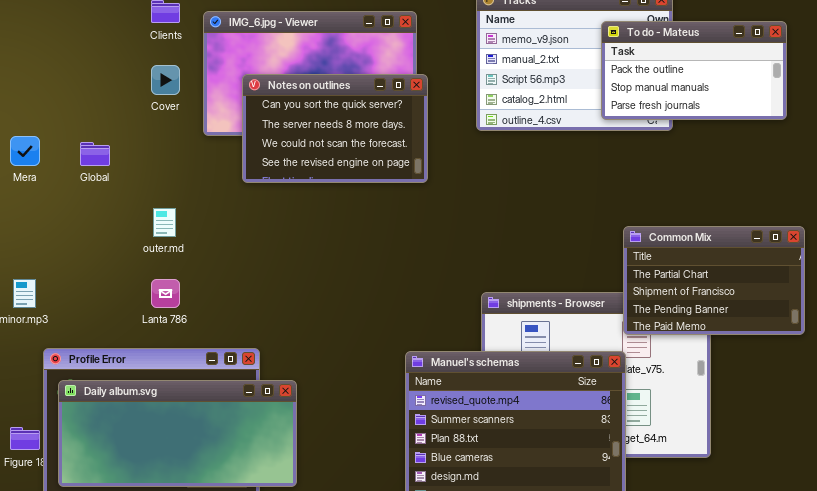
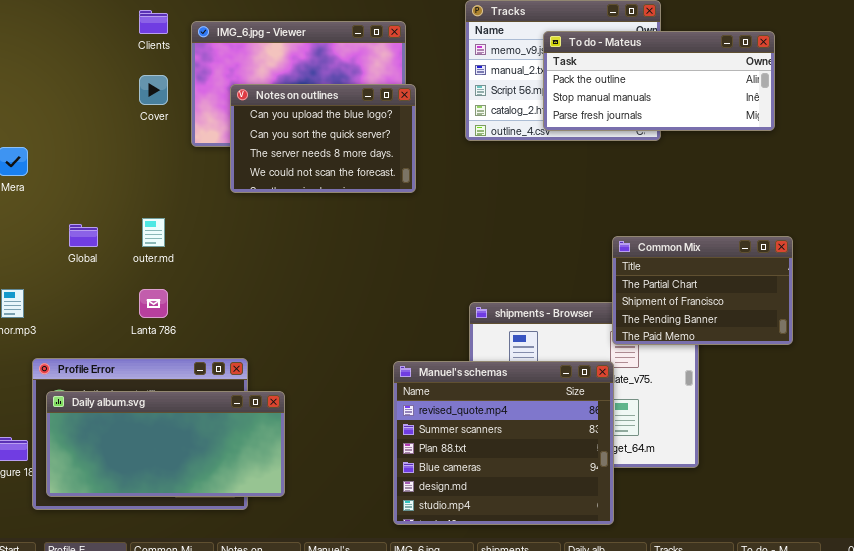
To do - Mateus: [601,21,787,120] -> [543,31,775,131], resized
Notes on outlines: [242,74,428,183] -> [230,84,416,193], scrolled up 1 row
Global: [80,142,110,166] -> [69,224,98,247], moved

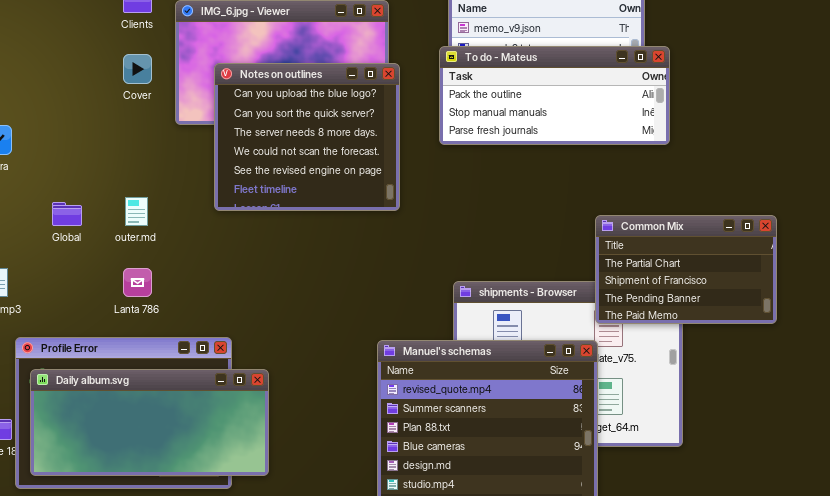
To do - Mateus: [543,31,775,131] -> [439,46,670,145], moved
Notes on outlines: [230,84,416,193] -> [214,63,400,211], resized

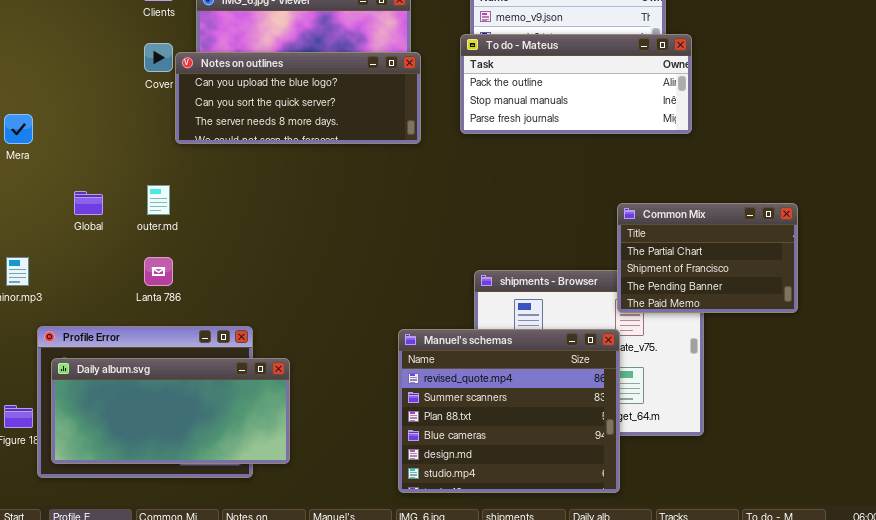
Notes on outlines: [214,63,400,211] -> [175,52,421,144], resized

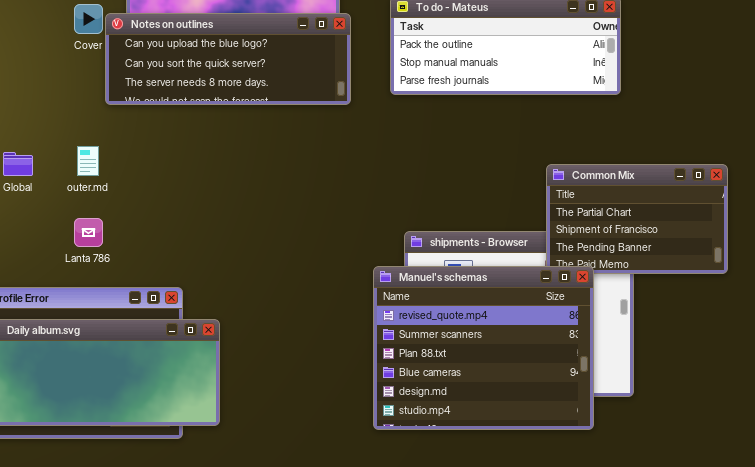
Manuel's schemas: [398,329,620,493] -> [373,266,594,430], moved

